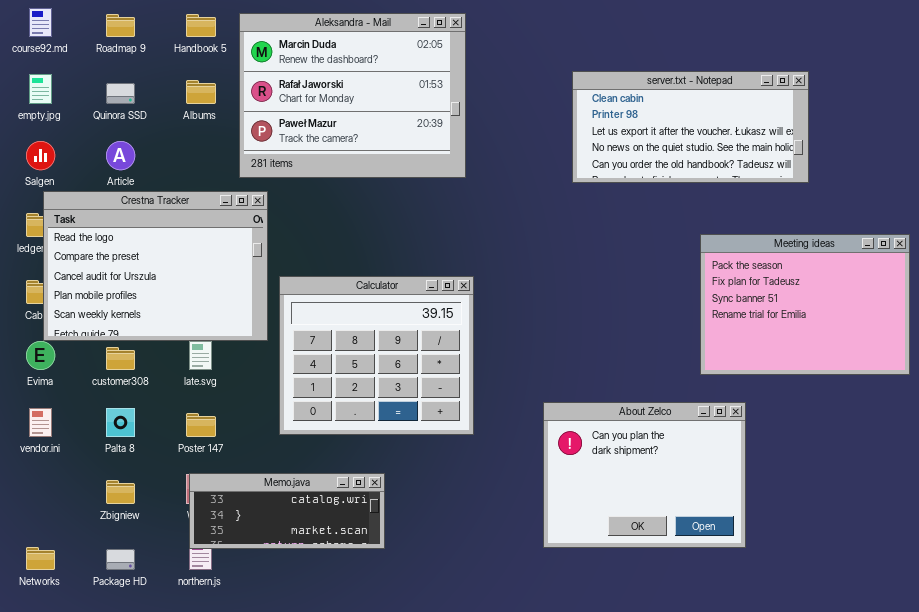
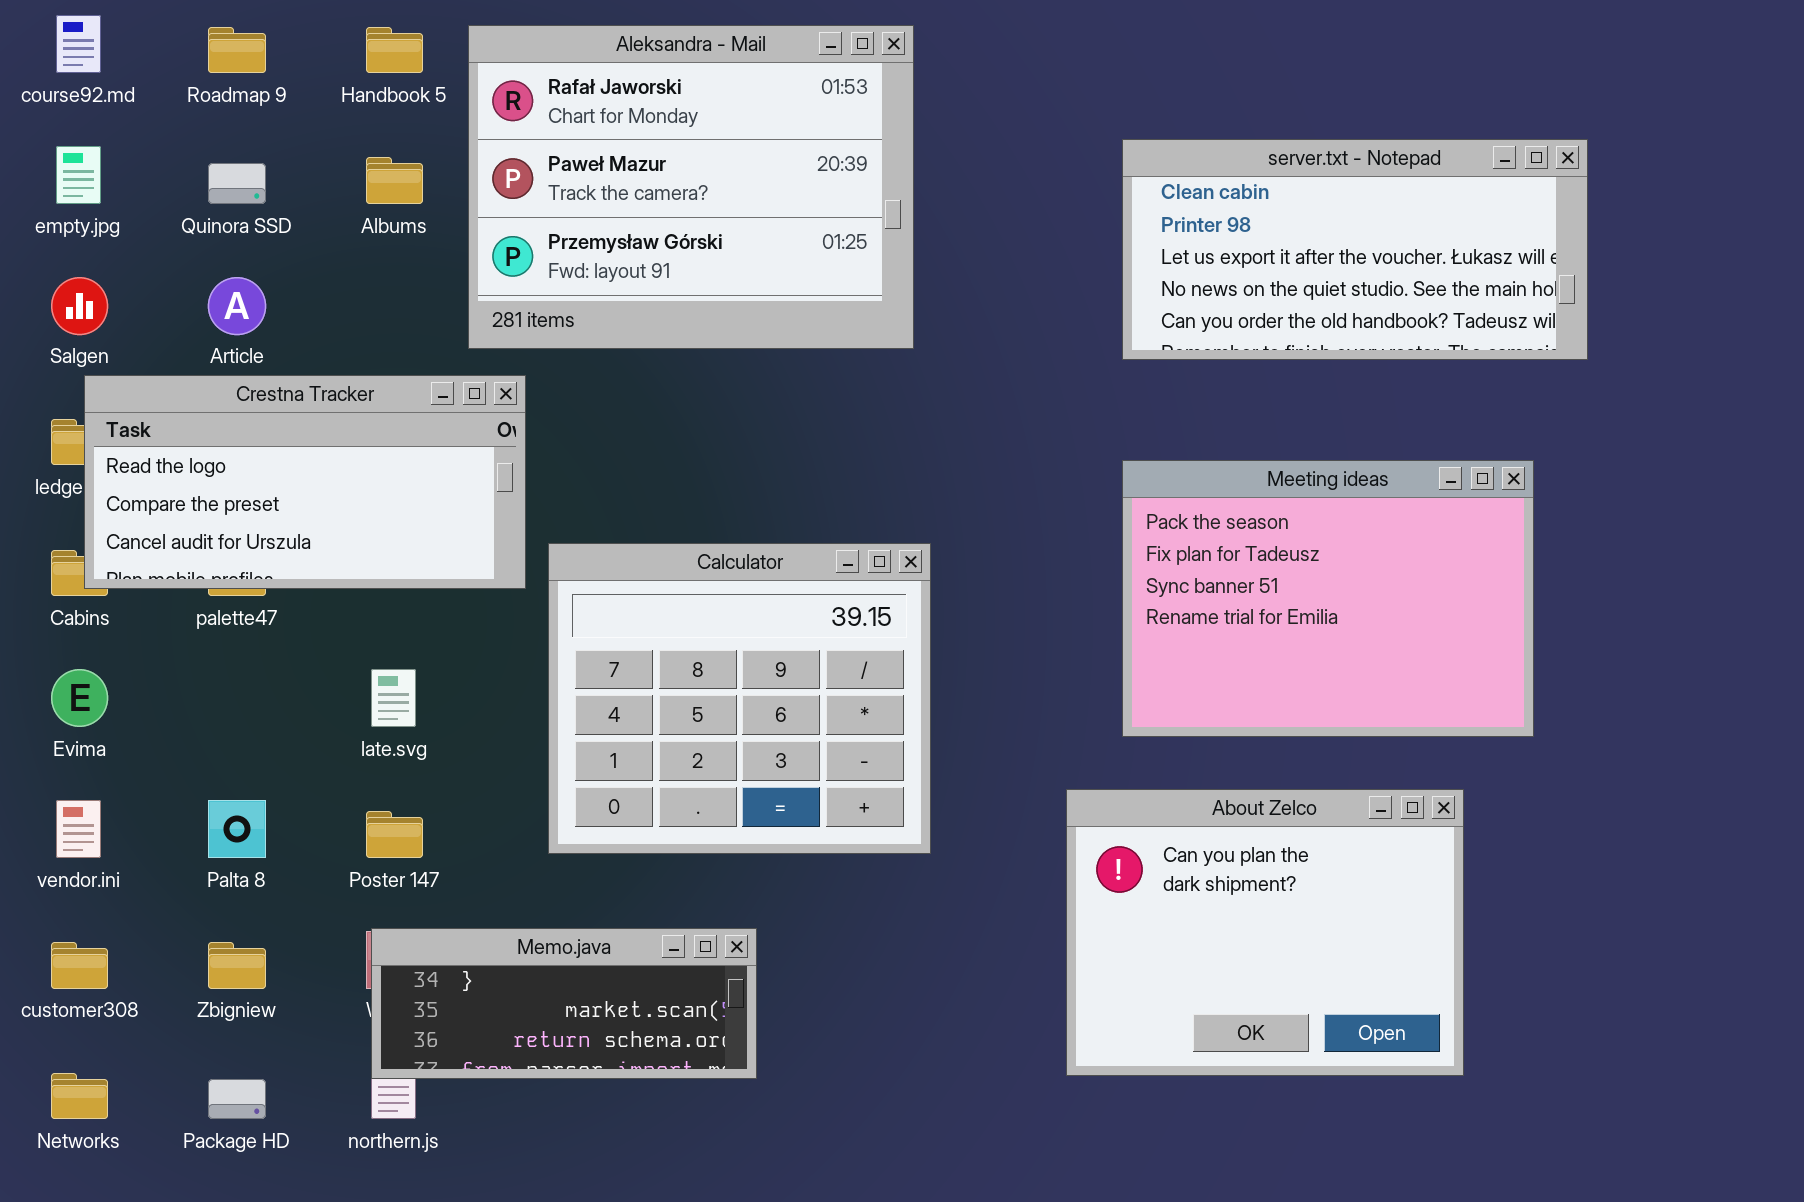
Aleksandra - Mail: [239,13,466,178] -> [468,25,914,349], scrolled down 1 row
Crestna Tracker: [43,191,268,341] -> [84,375,526,589], resized
Meeting ideas: [700,234,910,375] -> [1122,460,1534,737], moved
customer308: [106,347,135,370] -> [51,942,108,989], moved
Memo.java: [189,473,385,549] -> [371,928,757,1079], scrolled down 1 row

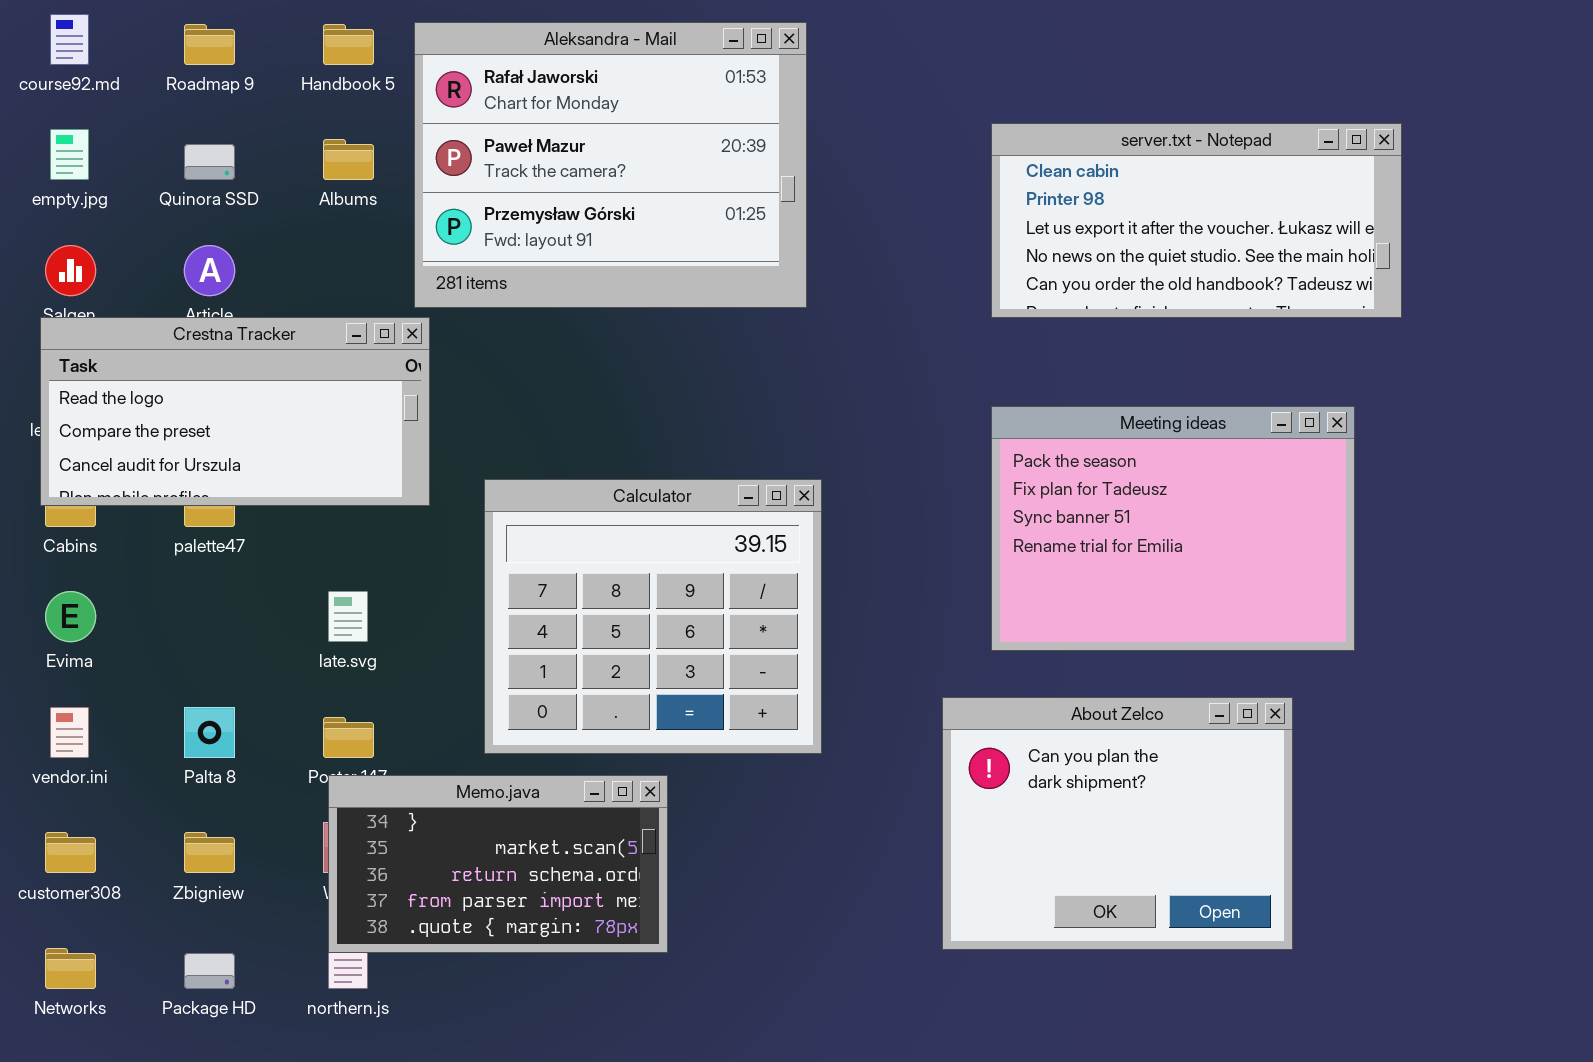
Crestna Tracker: [84,375,526,589] -> [40,317,430,506], moved
Memo.java: [371,928,757,1079] -> [328,775,668,953], resized

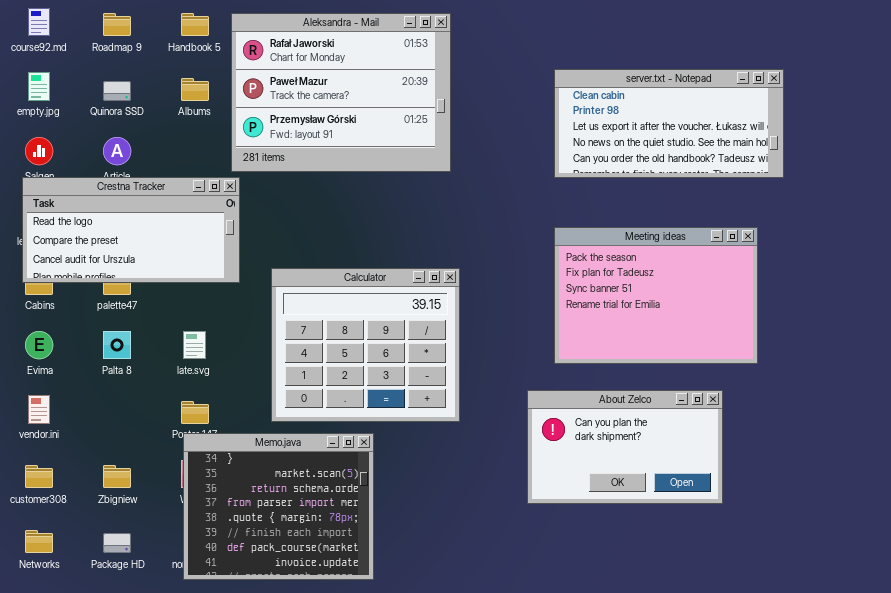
About Zelco: [942,697,1293,950] -> [527,390,723,504], resized
Palta 8: [184,707,235,758] -> [103,331,131,359], moved
Memo.java: [328,775,668,953] -> [183,433,374,580], resized

